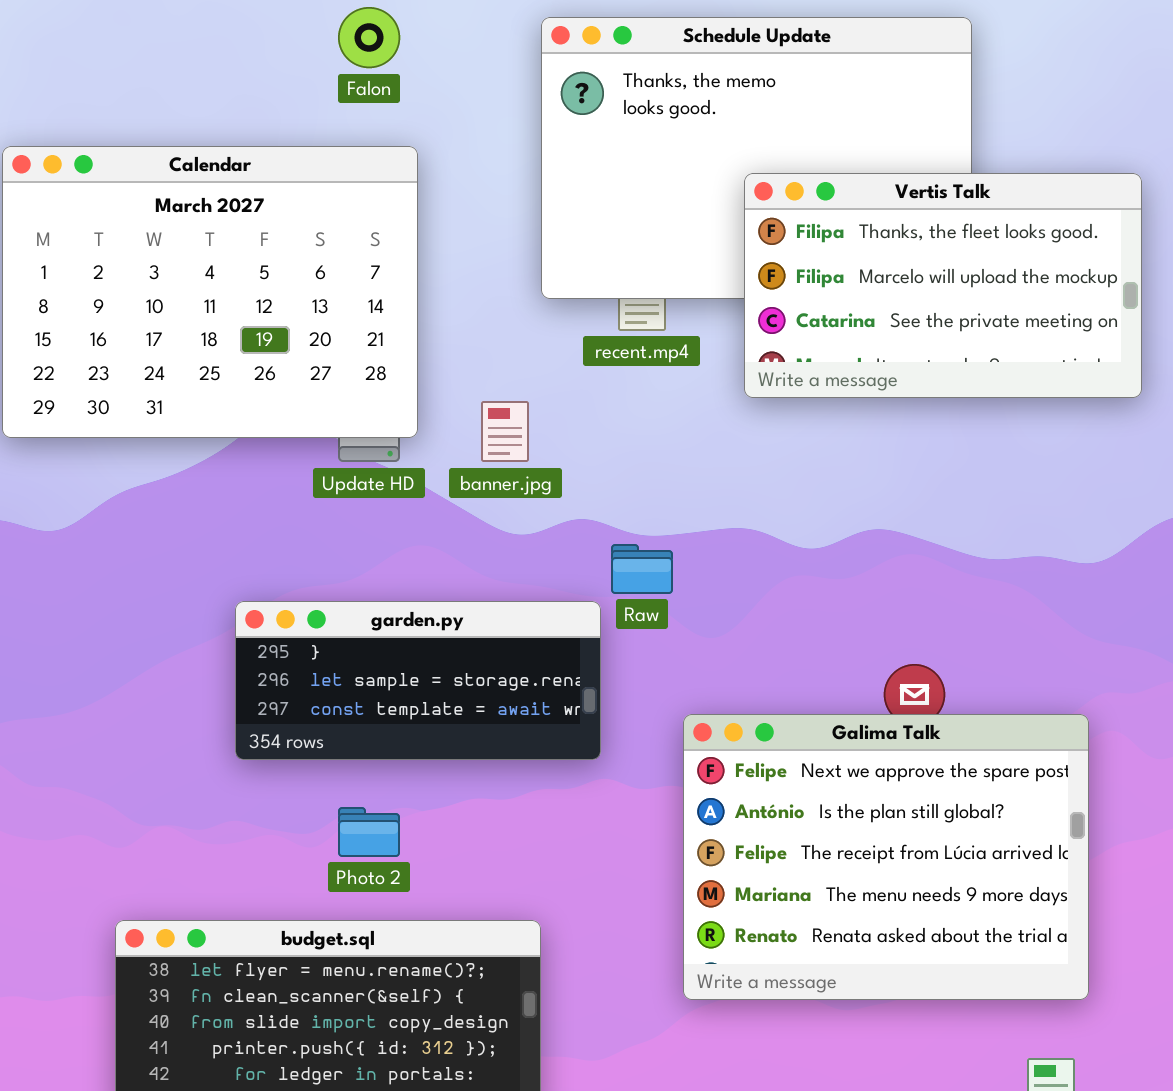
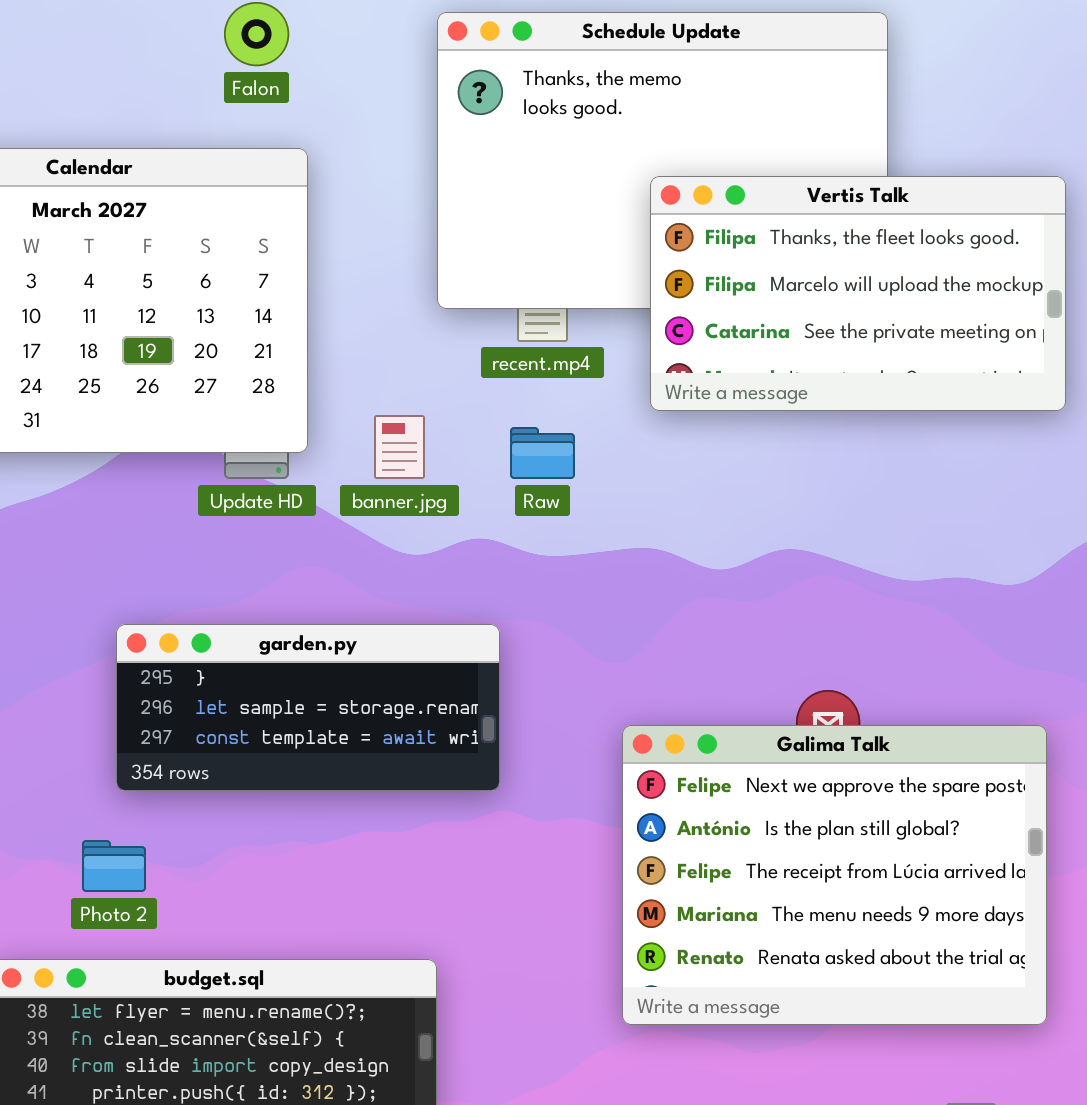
Raw: [611,544,673,594] -> [510,427,575,479], moved
Galima Talk: [683,714,1089,1000] -> [622,725,1047,1025], moved
Photo 2: [338,807,400,857] -> [82,840,146,892], moved

